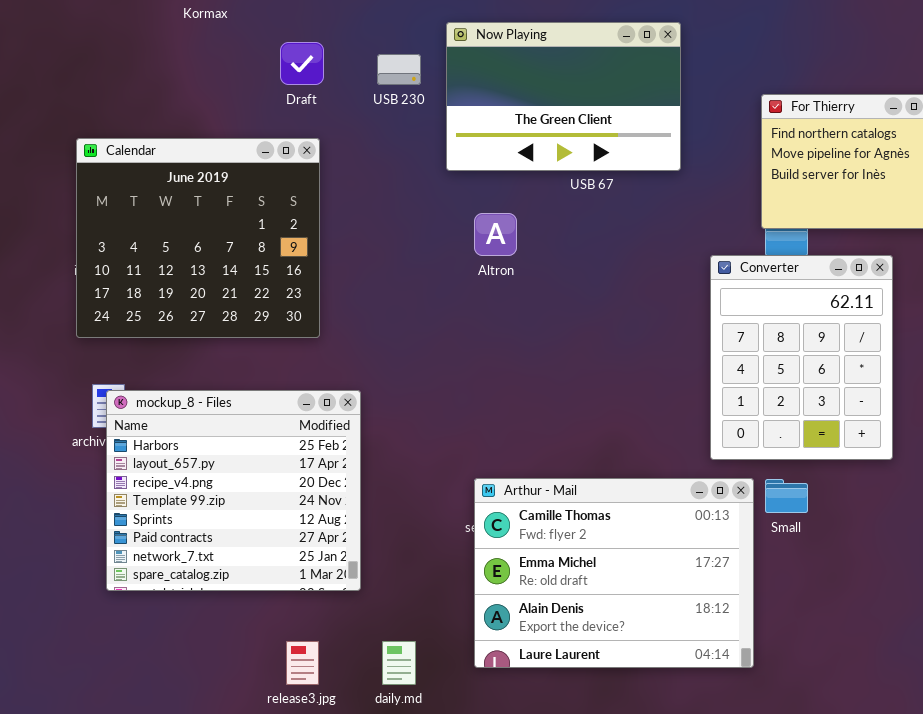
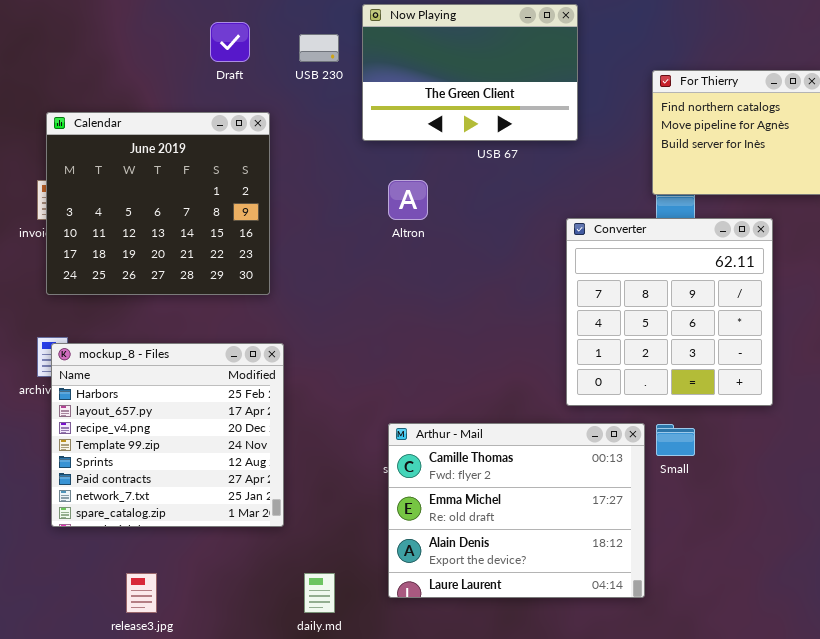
Calendar: [76,138,320,338] -> [46,112,270,295], moved
Converter: [710,255,893,460] -> [566,218,773,406], resized
release3.jpg: [286,641,319,685] -> [126,573,157,613], moved

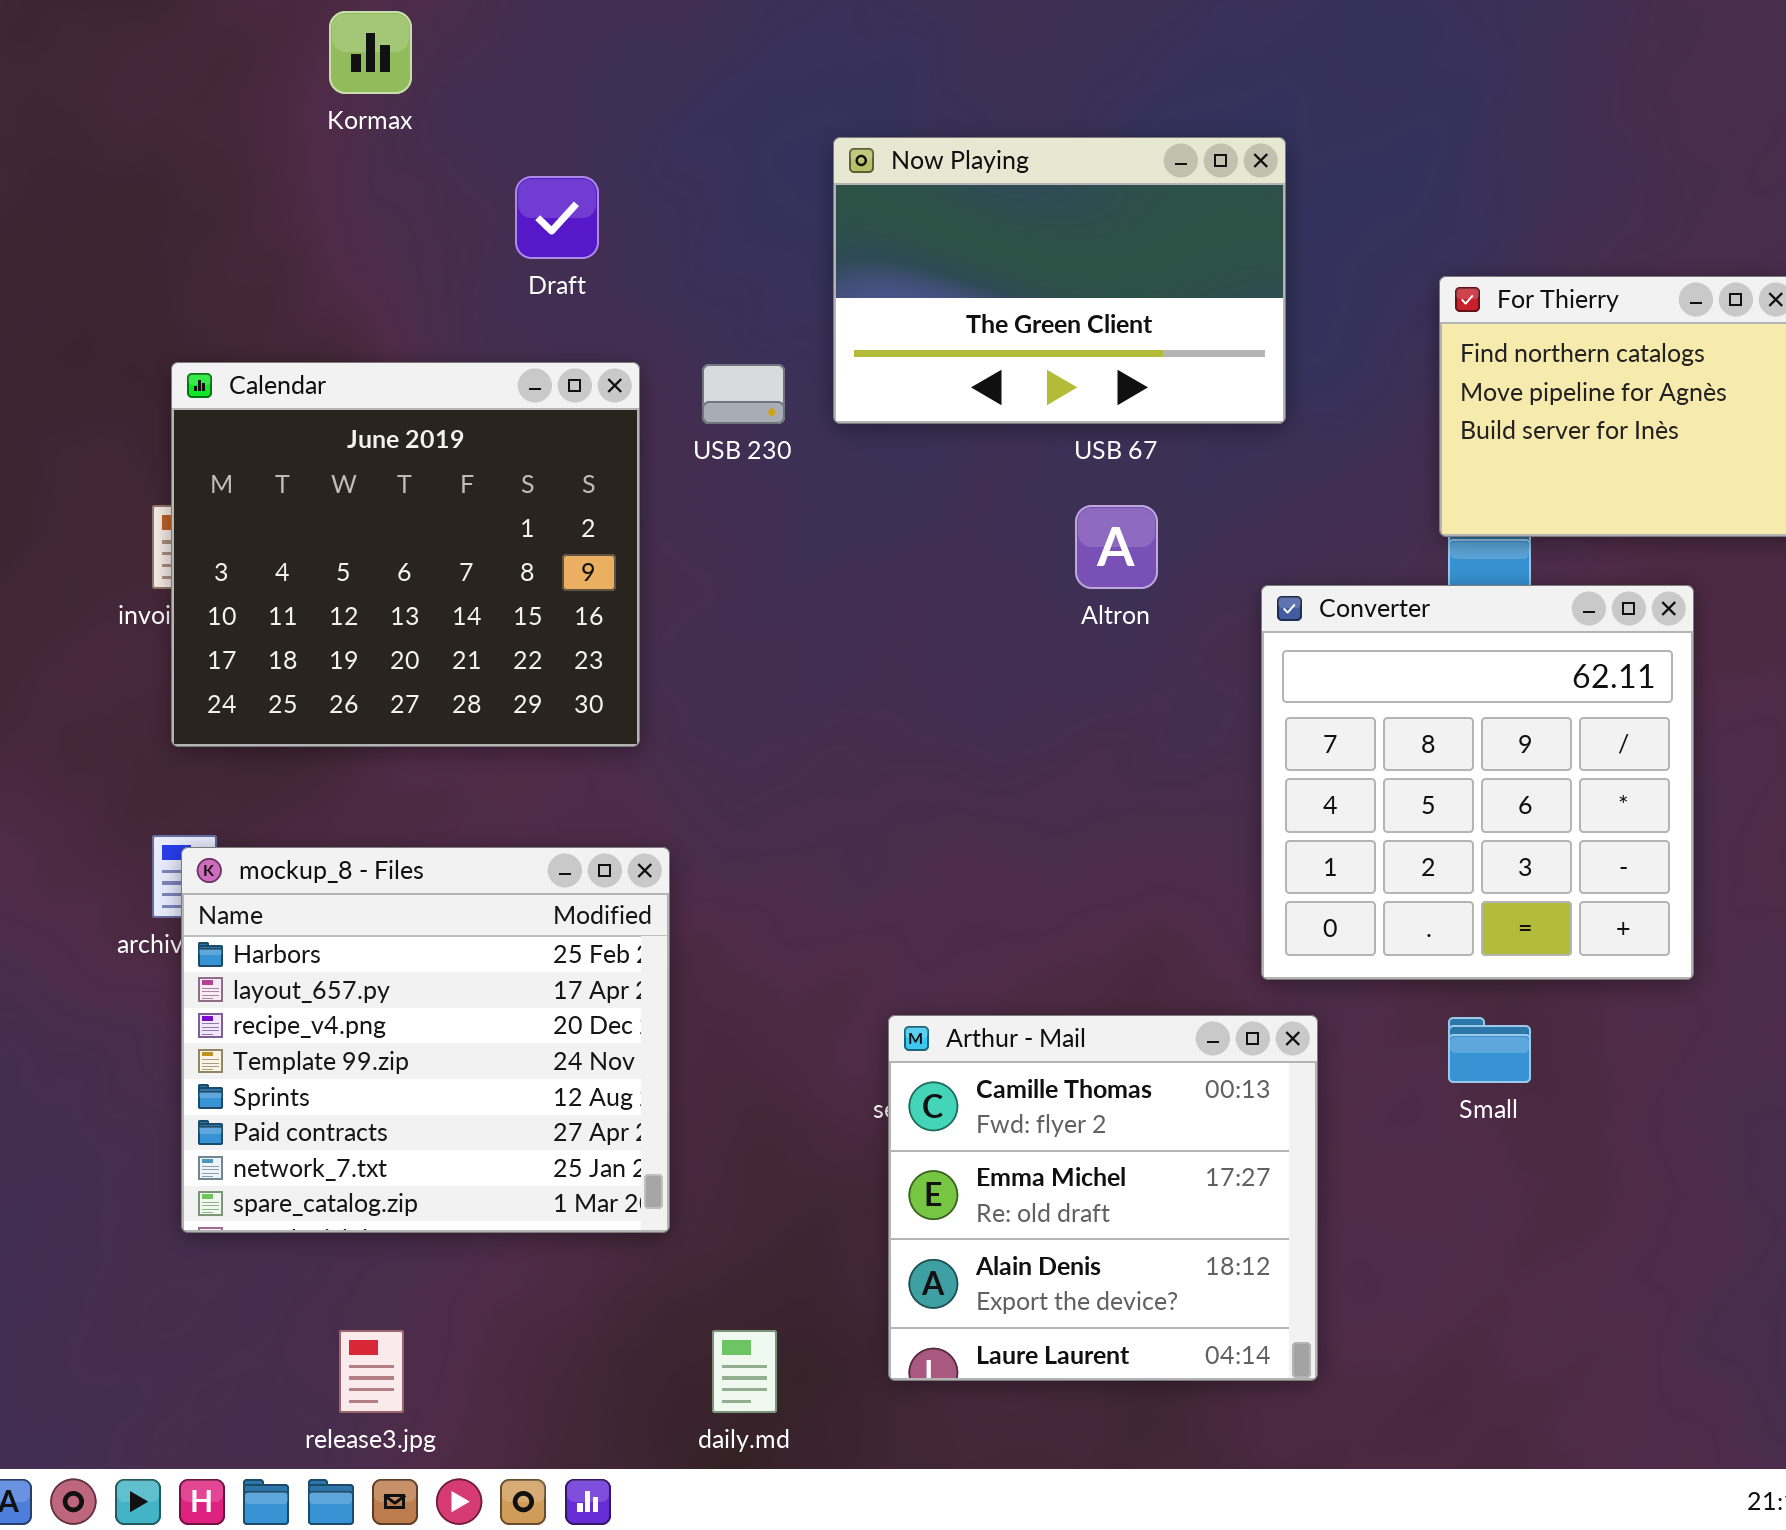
USB 230: [299,34,339,62] -> [702,364,785,424], moved
Altron: [388,180,428,220] -> [1075,505,1158,589], moved
Arthur - Mail: [388,423,645,598] -> [888,1015,1318,1381], resized

